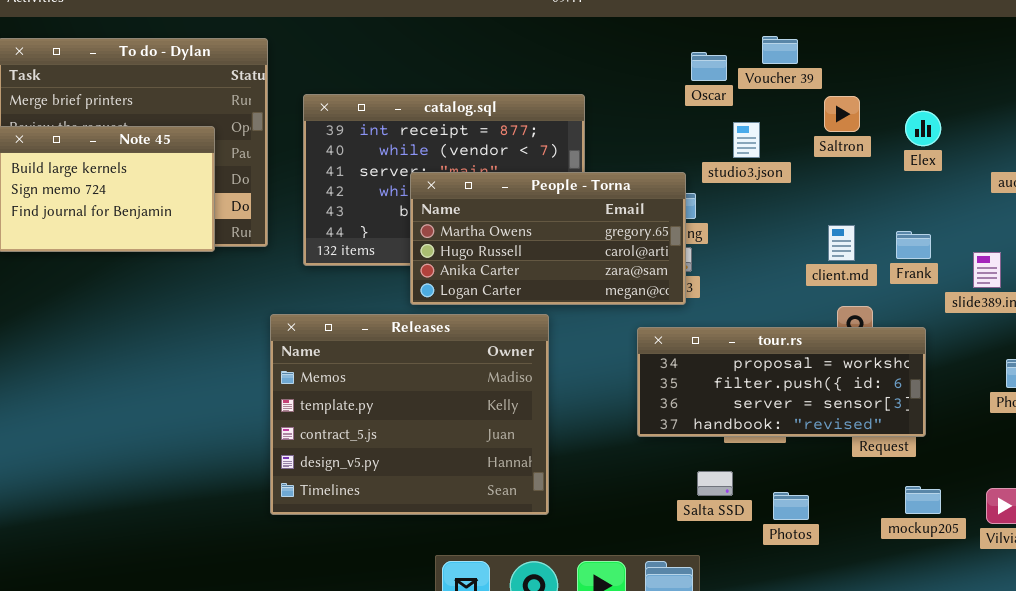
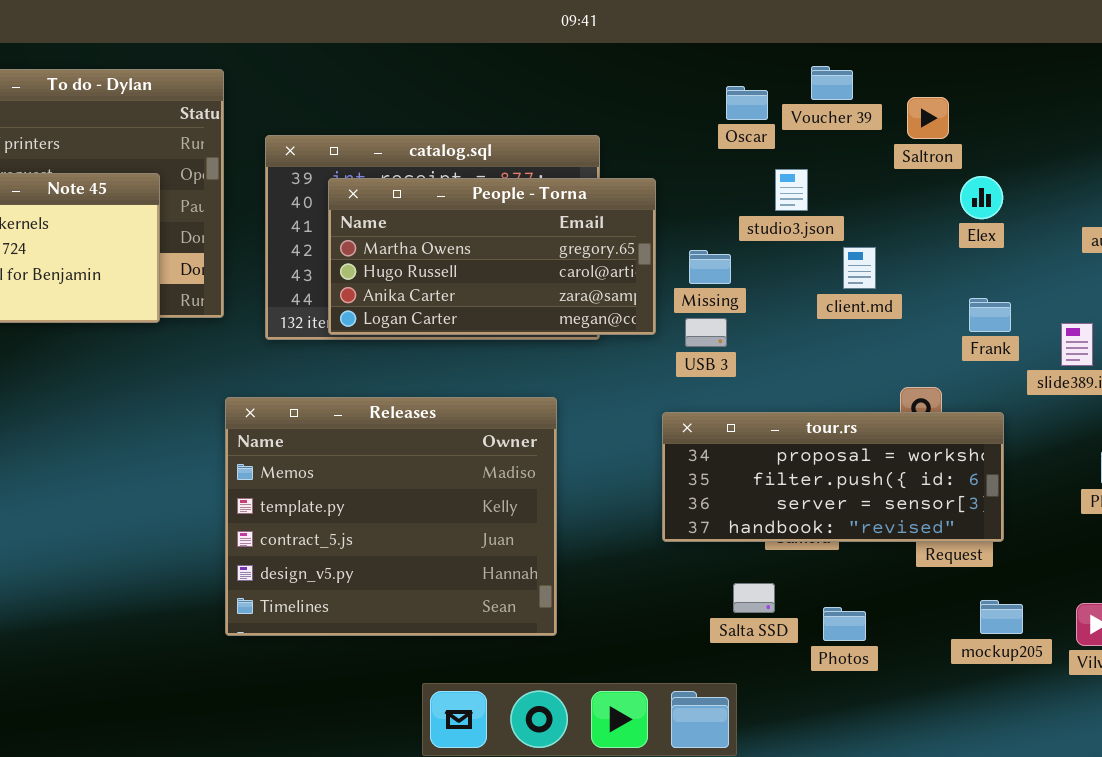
Saltron: [824,96,860,132] -> [907,97,949,139], moved
Elex: [905,111,941,146] -> [960,176,1003,219], moved
People - Torna: [410,172,686,305] -> [328,178,656,335], moved
client.md: [828,225,855,261] -> [843,247,876,289], moved

